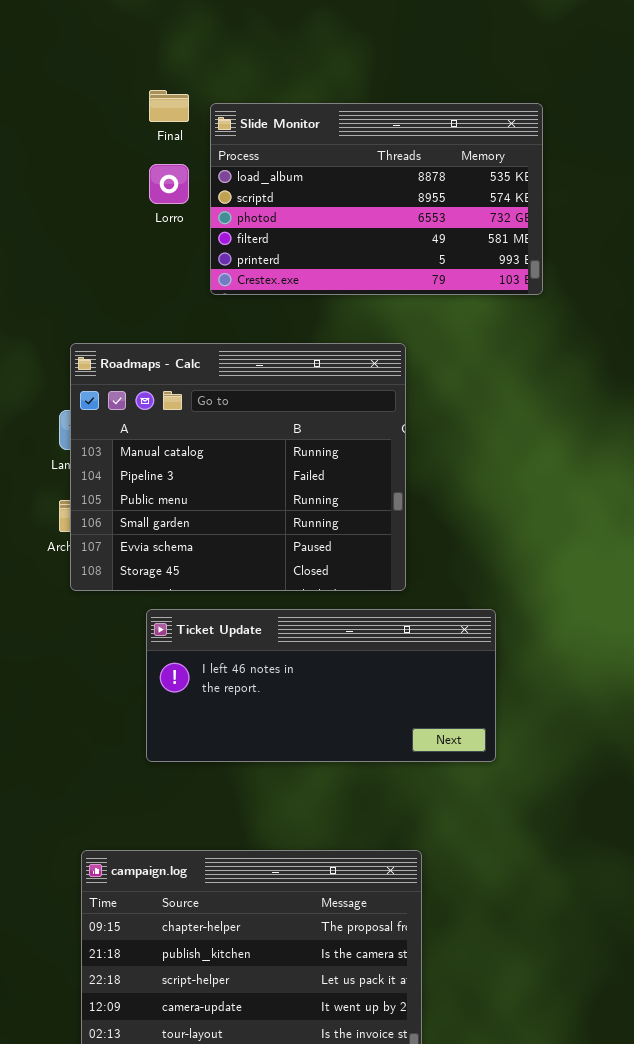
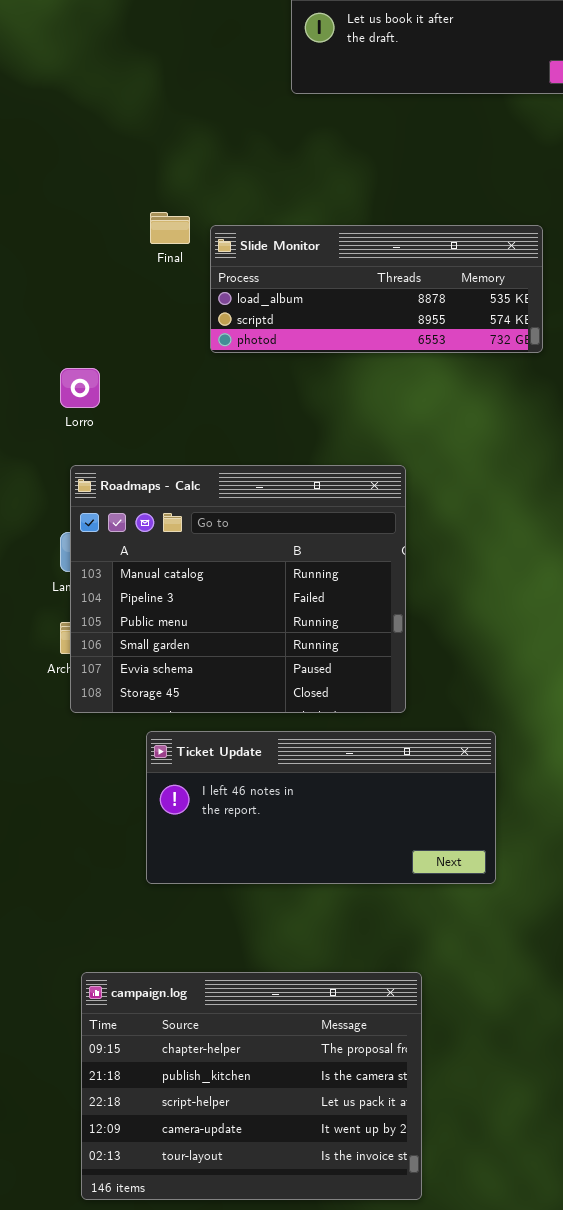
Slide Monitor: [210,103,543,295] -> [210,225,543,353], resized
Lorro: [149,164,189,204] -> [60,368,100,408], moved

